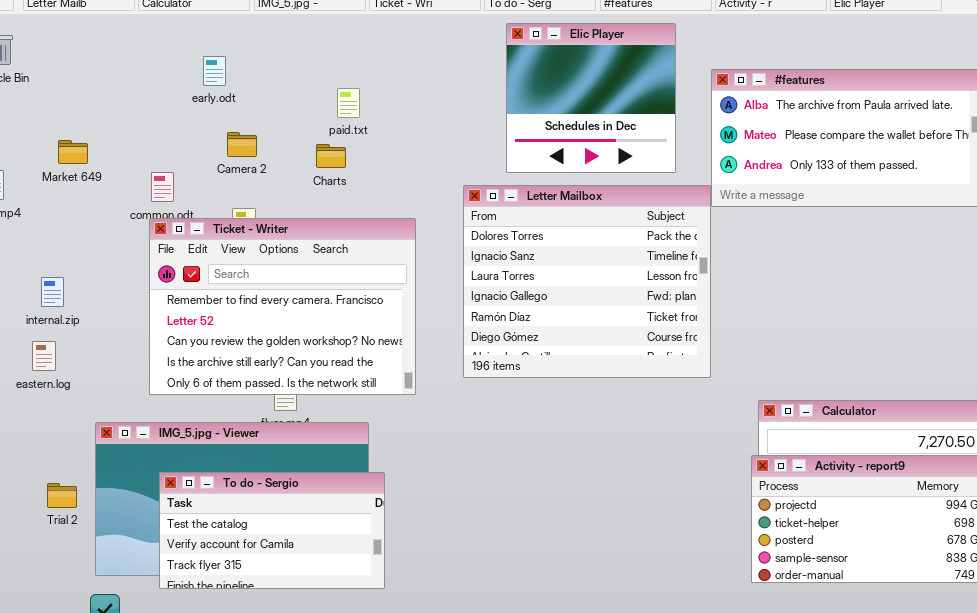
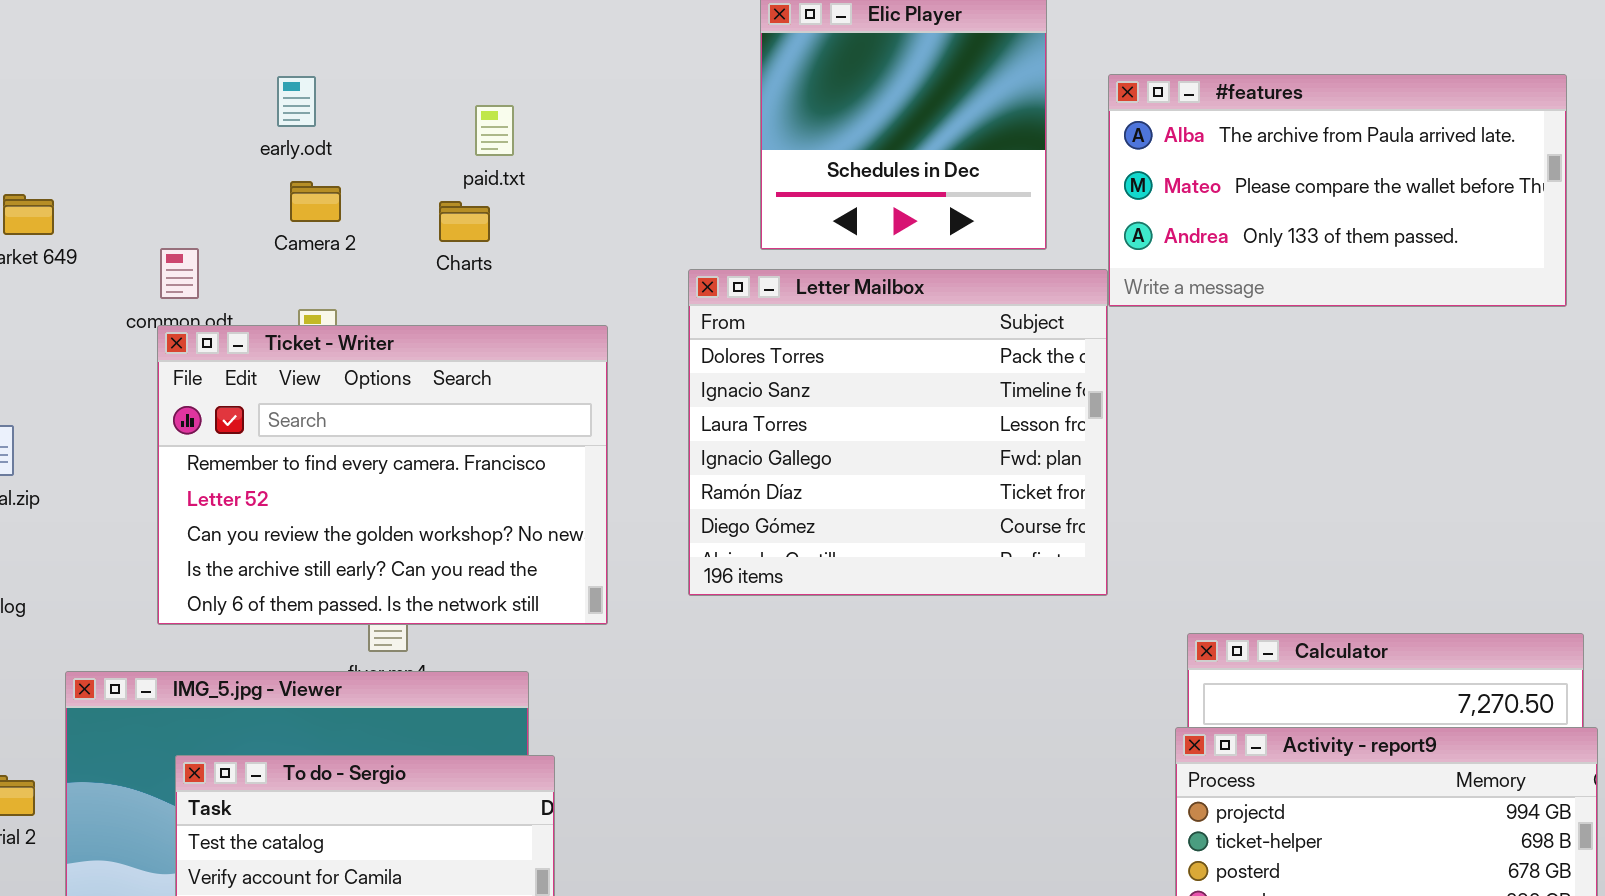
early.odt: [203,56,226,86] -> [277,76,316,127], moved

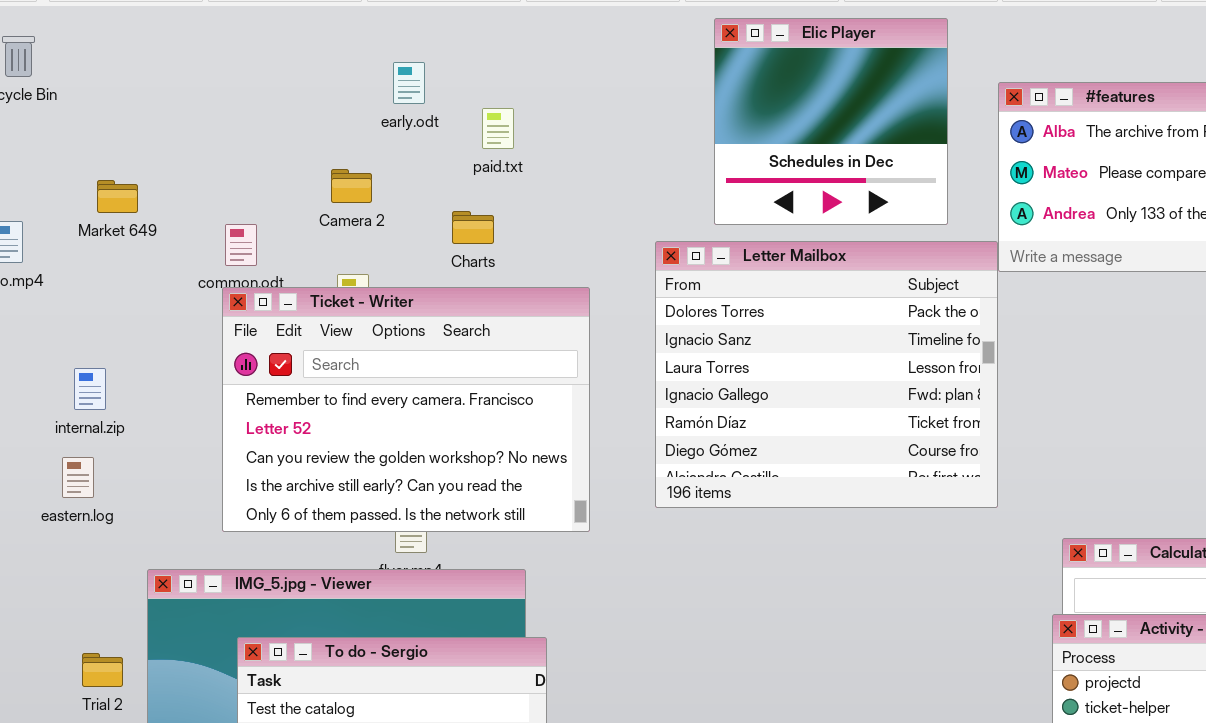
early.odt: [277,76,316,127] -> [393,62,425,104], moved
Charts: [439,201,490,242] -> [452,211,494,244], moved

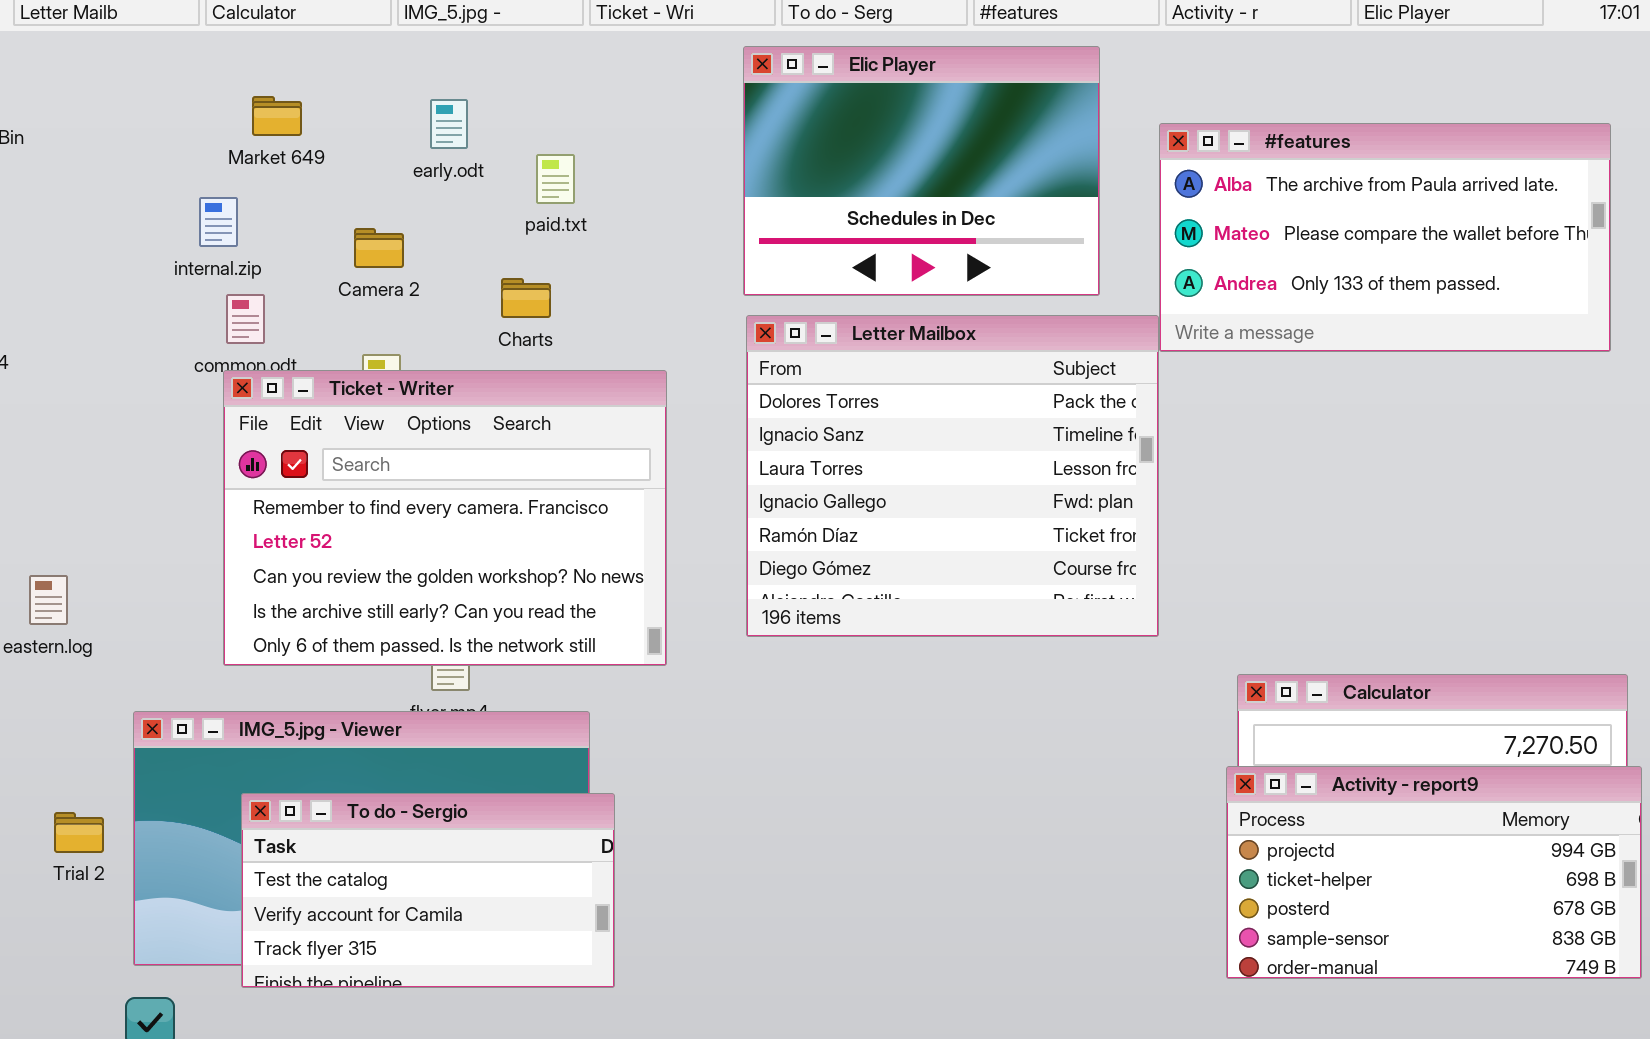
Elic Player: [714,18,948,225] -> [743,46,1100,296], resized
Market 649: [97,180,138,213] -> [252,96,302,136], moved
internal.zip: [74,368,106,410] -> [199,197,238,247], moved

